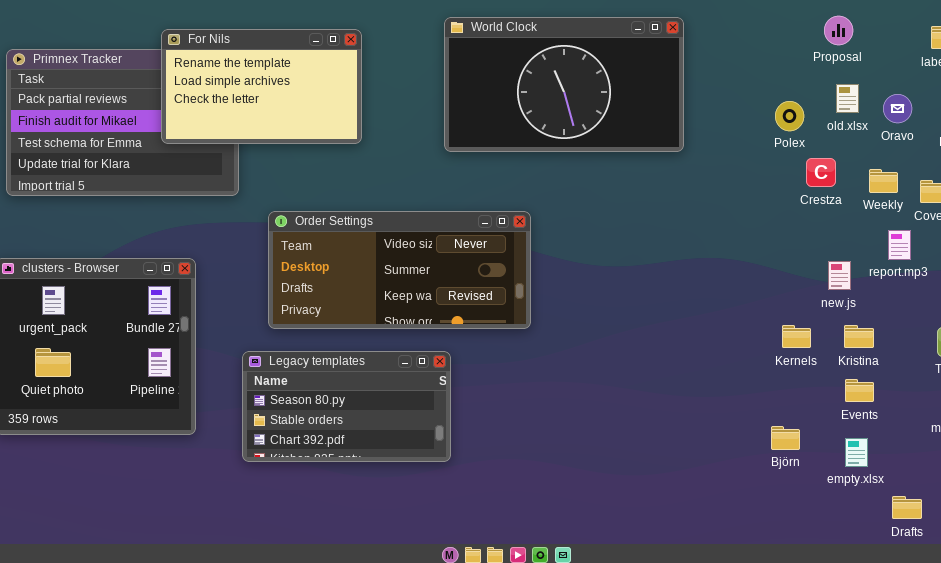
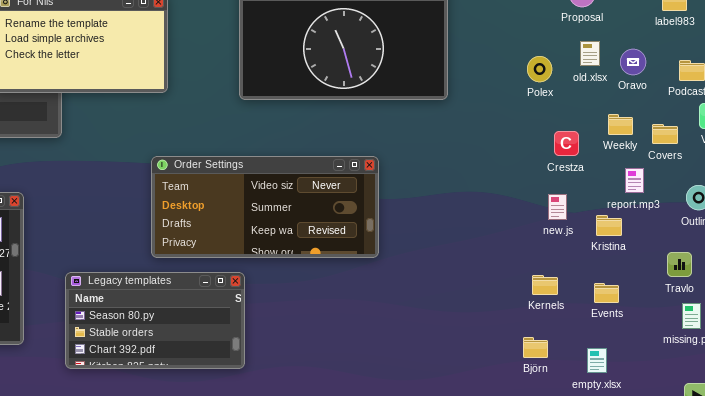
Crestza: [806,158,836,187] -> [554,131,579,156], moved
Order Settings: [268,211,531,329] -> [151,156,379,258], moved
new.js: [828,261,851,290] -> [548,194,567,220], moved
Kernels: [782,325,811,348] -> [532,275,558,295], moved
Kristina: [844,325,874,348] -> [596,215,622,236], moved
Events: [845,379,874,402] -> [594,283,619,303], moved

